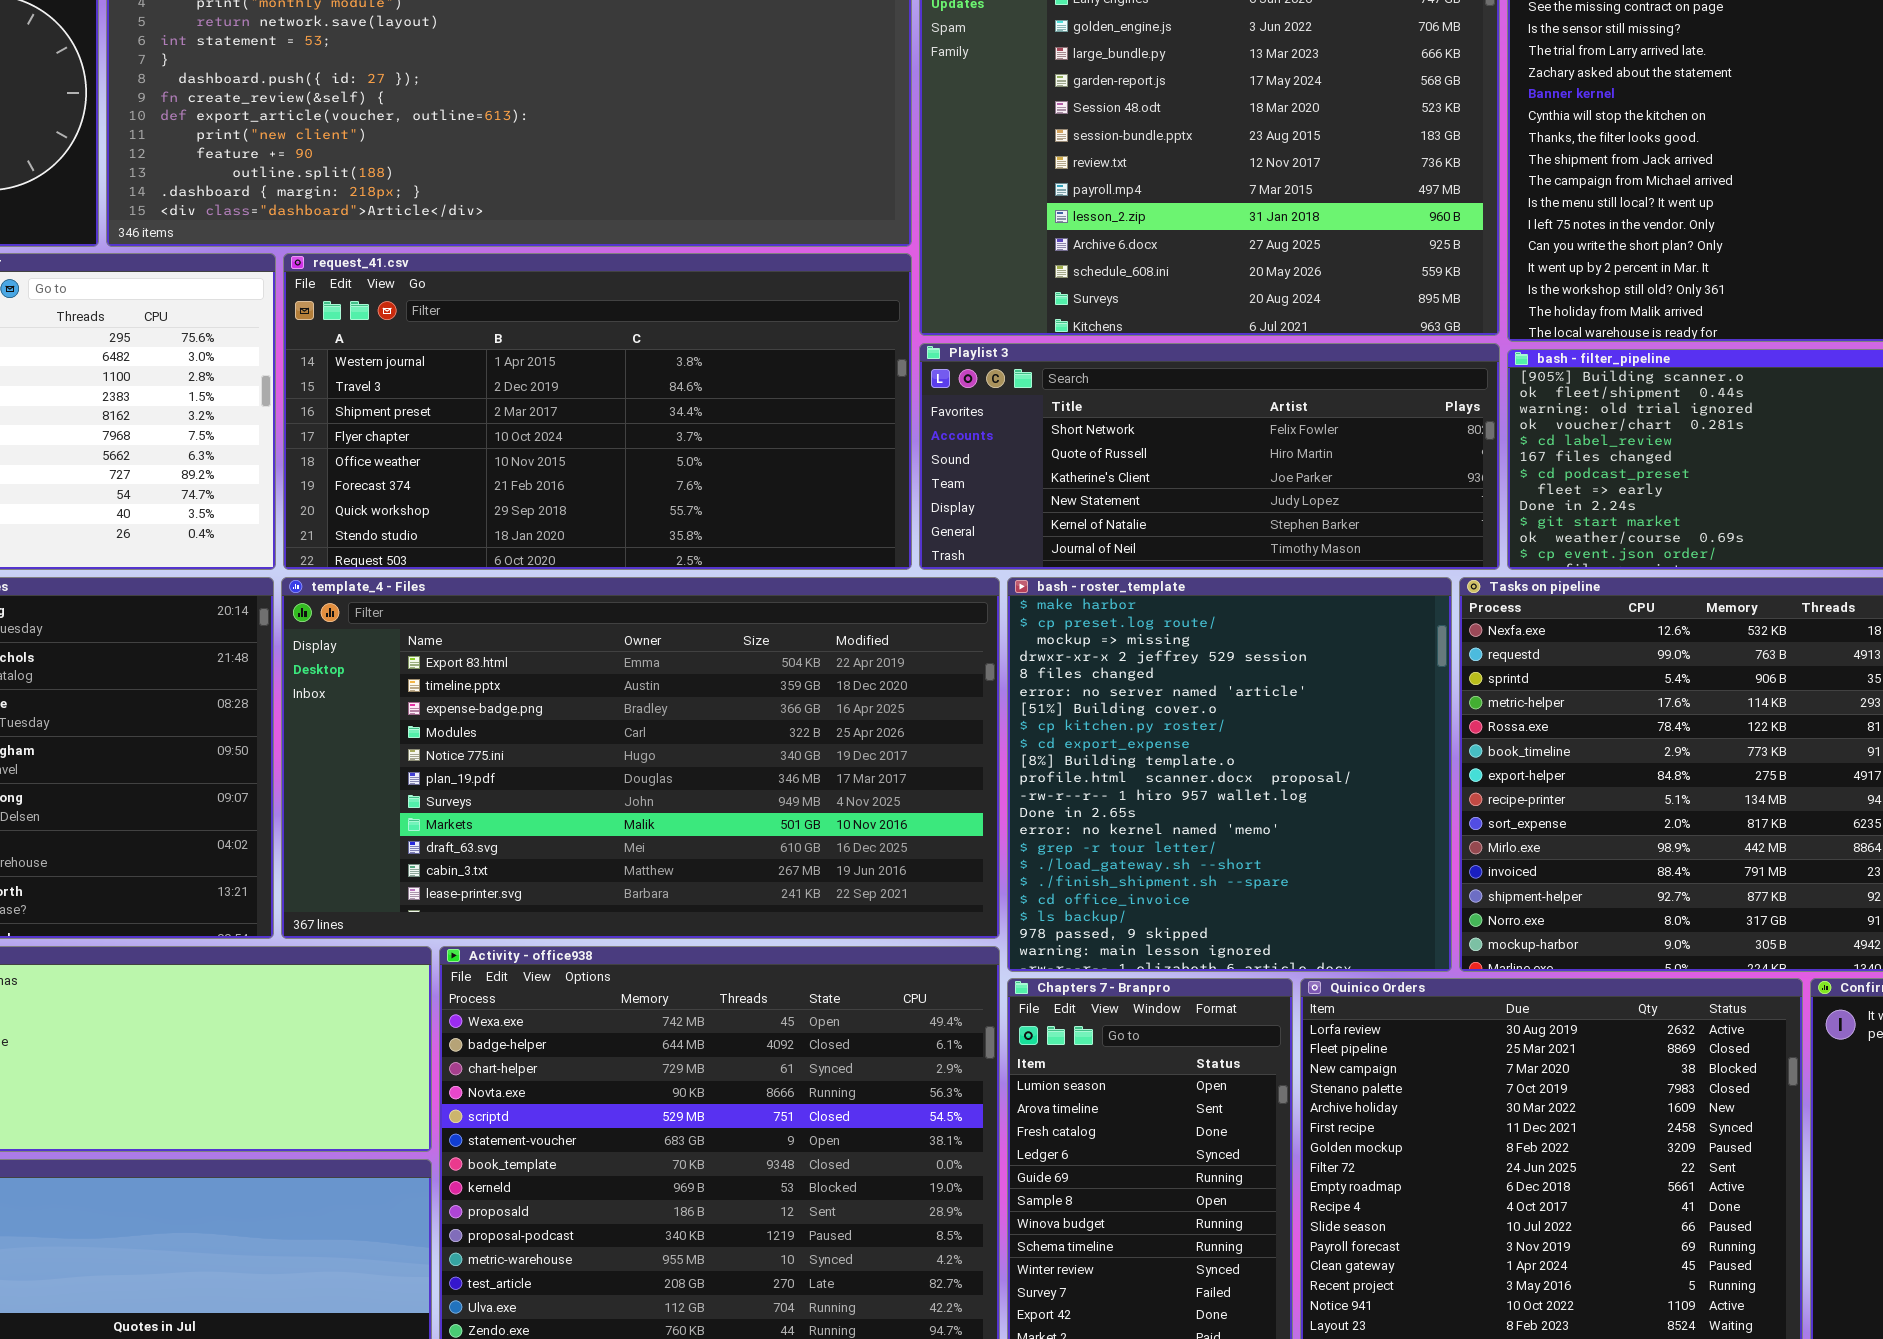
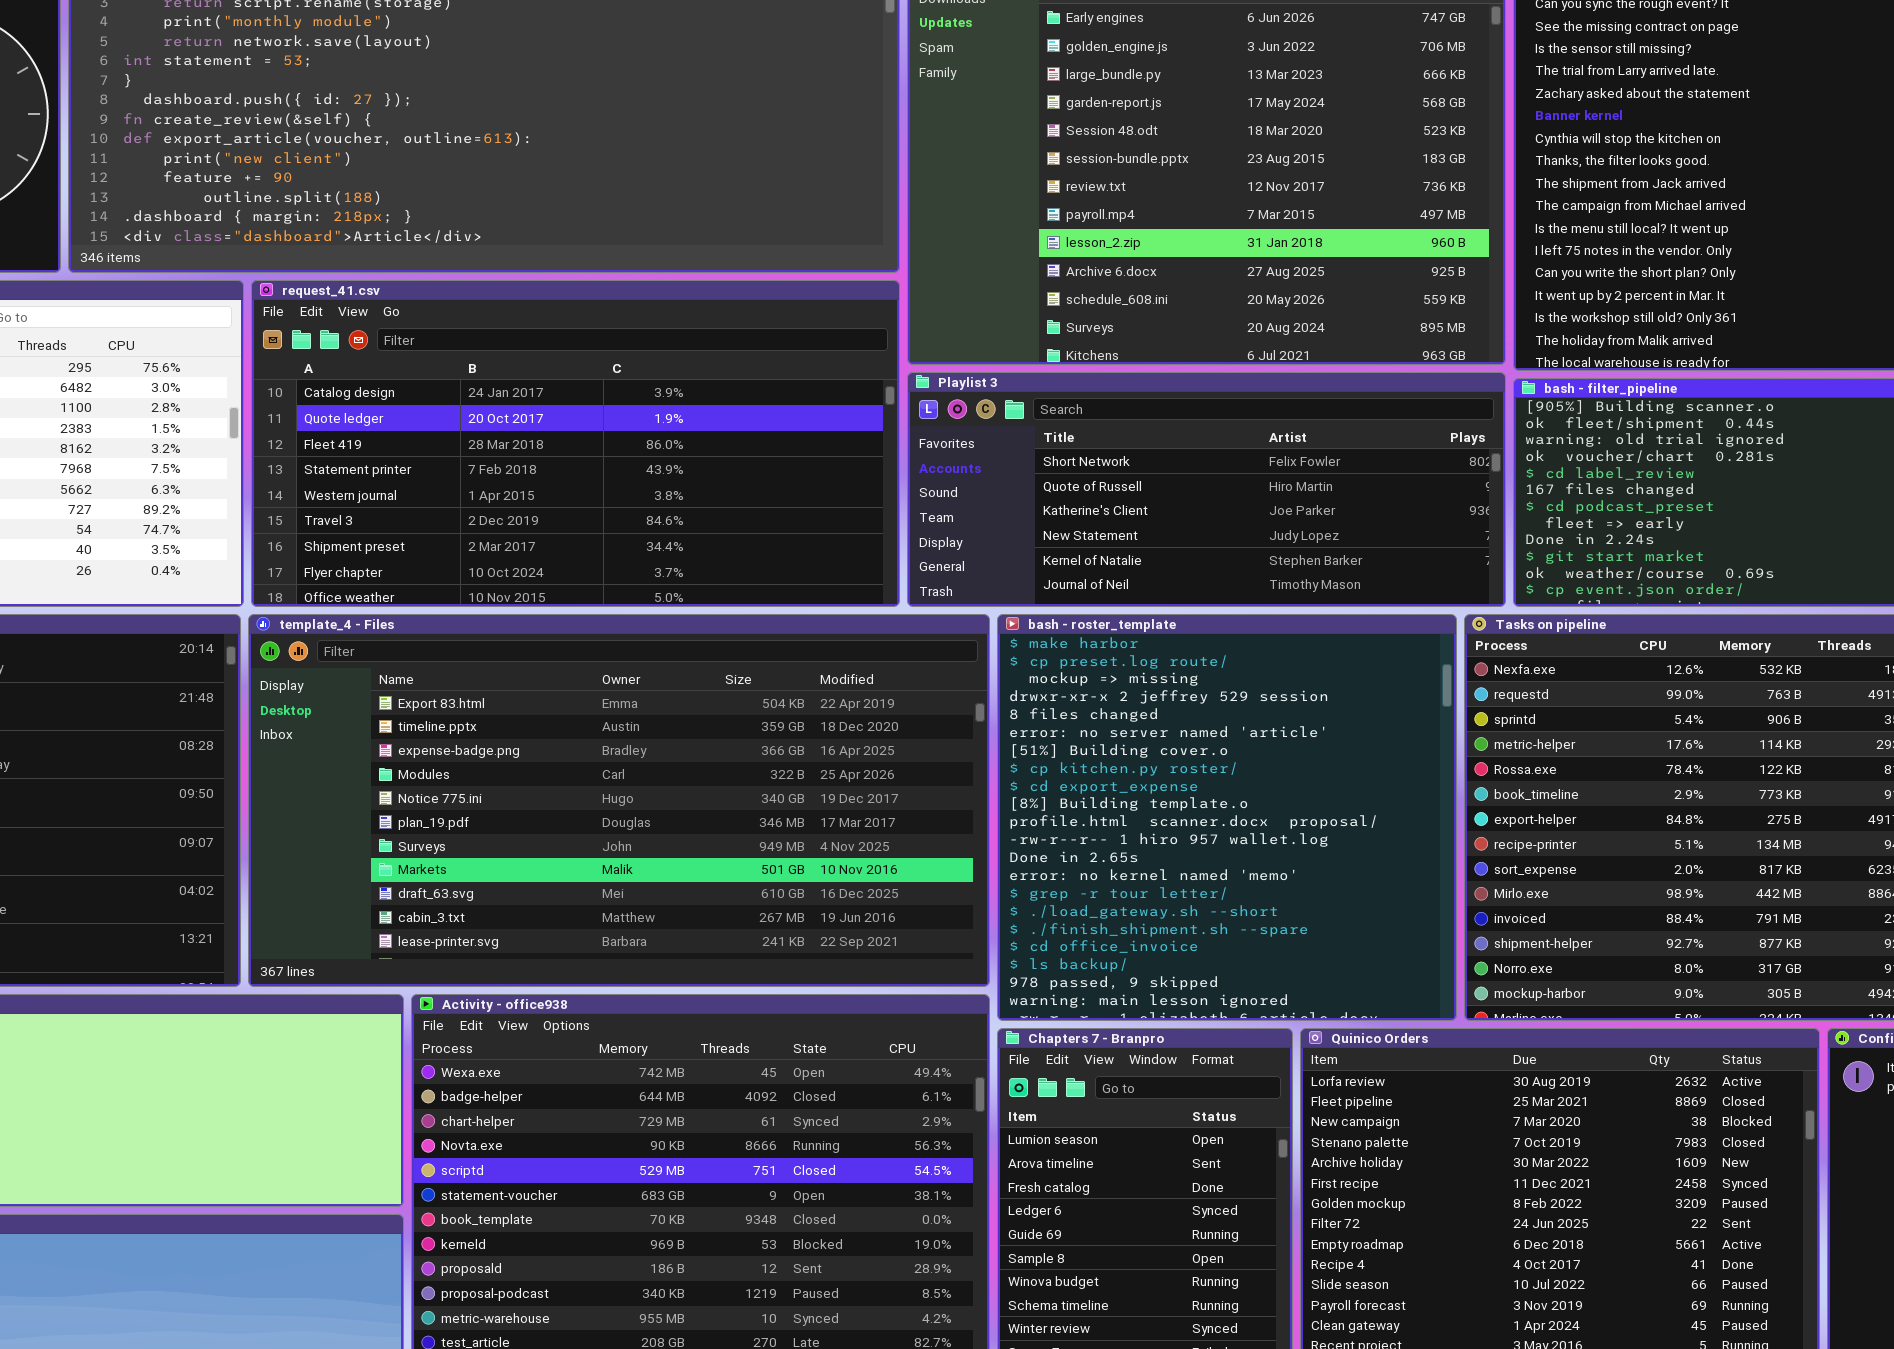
request_41.csv: [283,253,912,570] -> [251,280,900,607], scrolled up 4 rows

